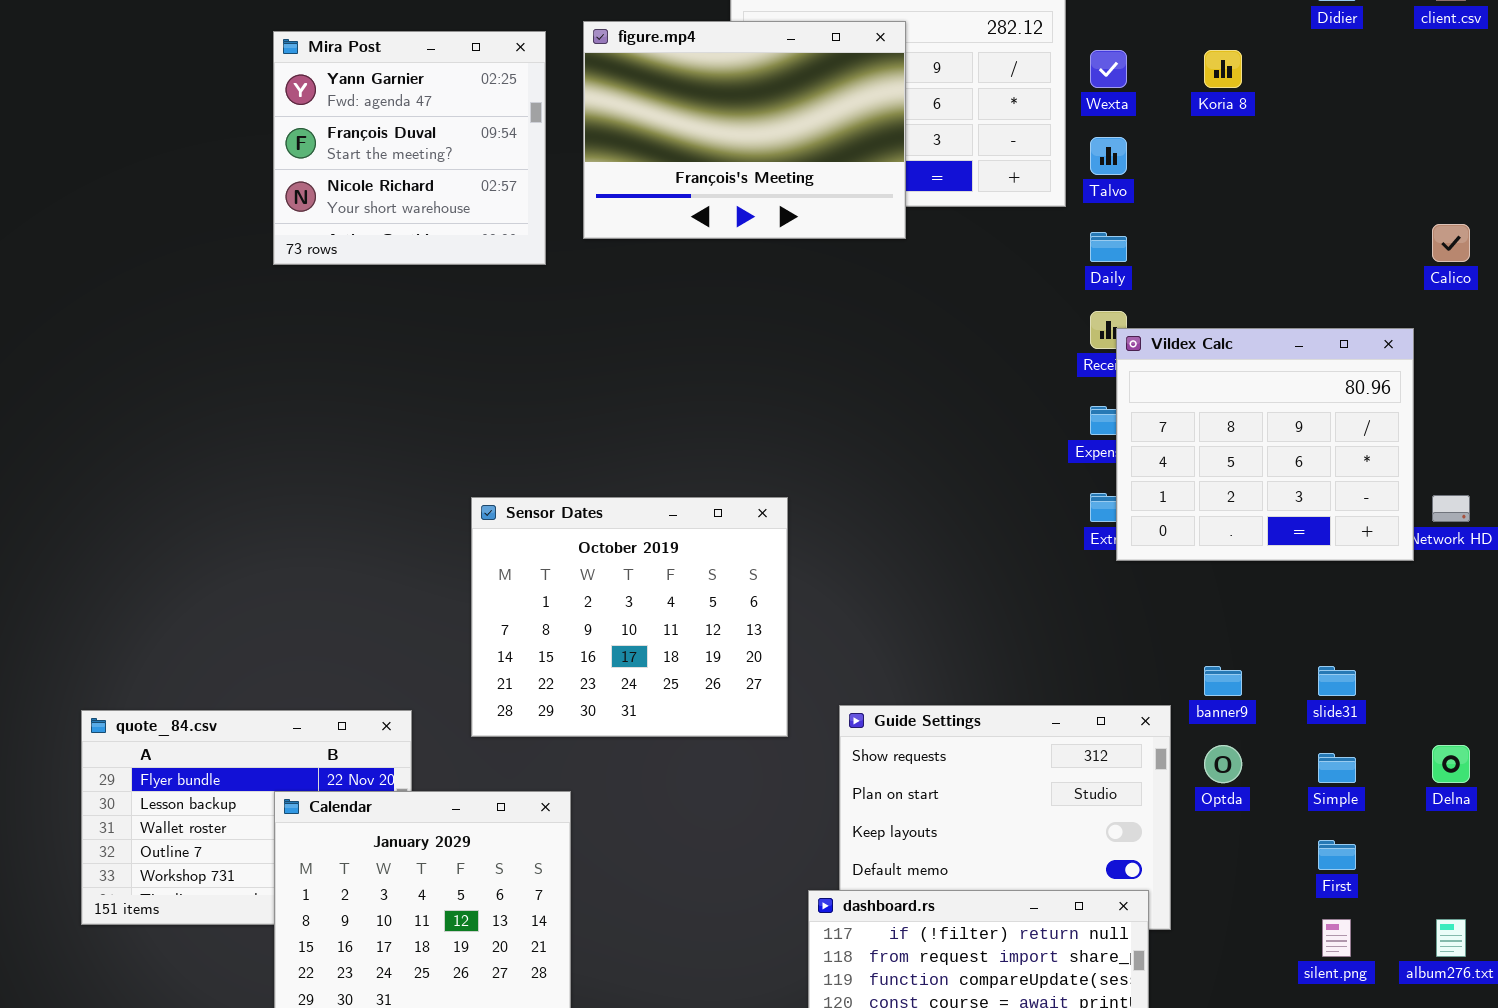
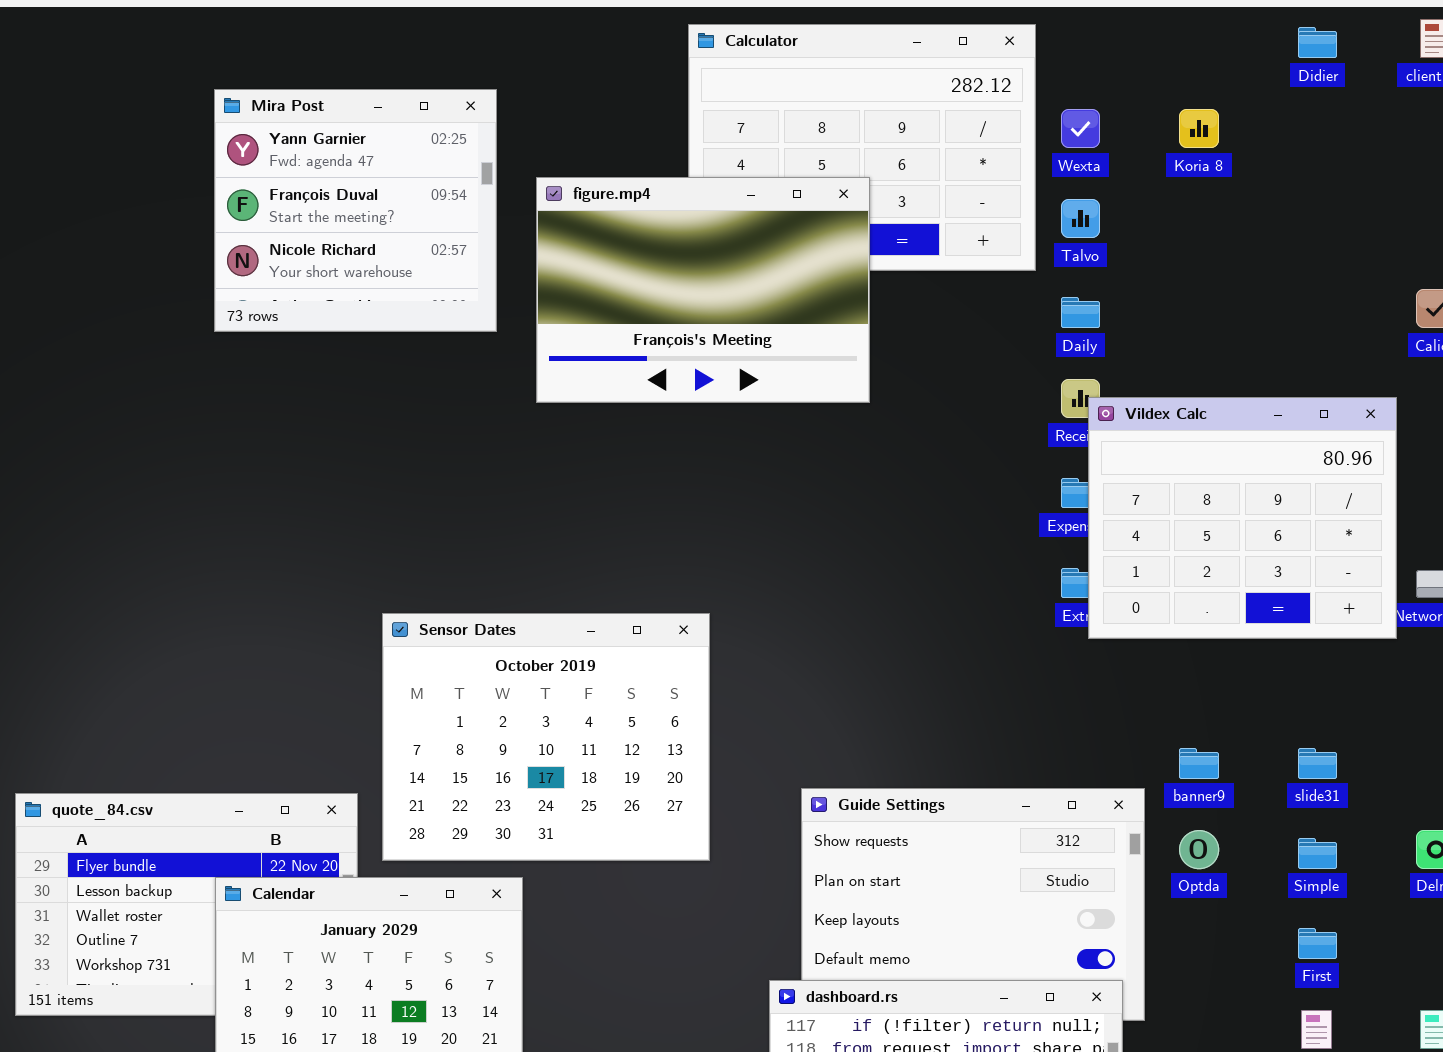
figure.mp4: [583,21,906,239] -> [536,177,870,403], moved
Sensor Dates: [471,497,788,737] -> [382,613,710,861], moved

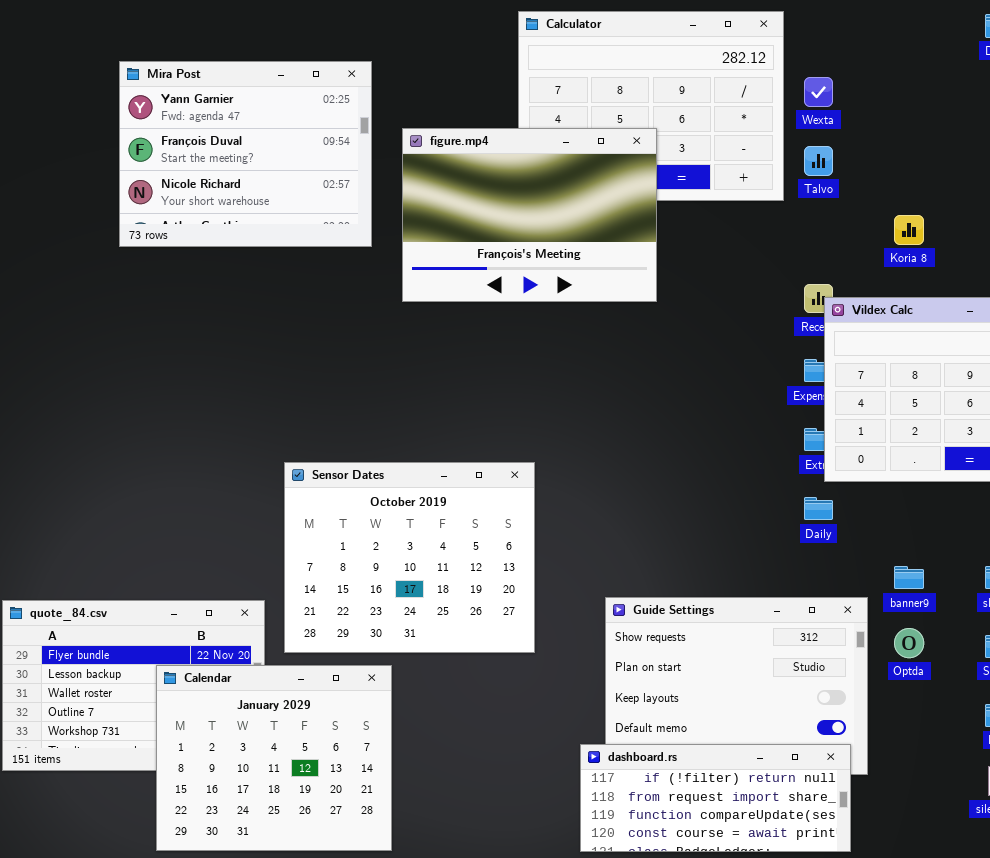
Mira Post: [214,89,497,332] -> [119,61,372,247], resized
Koria 8: [1179,109,1219,148] -> [894,215,924,245], moved
Daily: [1061,297,1100,328] -> [804,497,833,520], moved

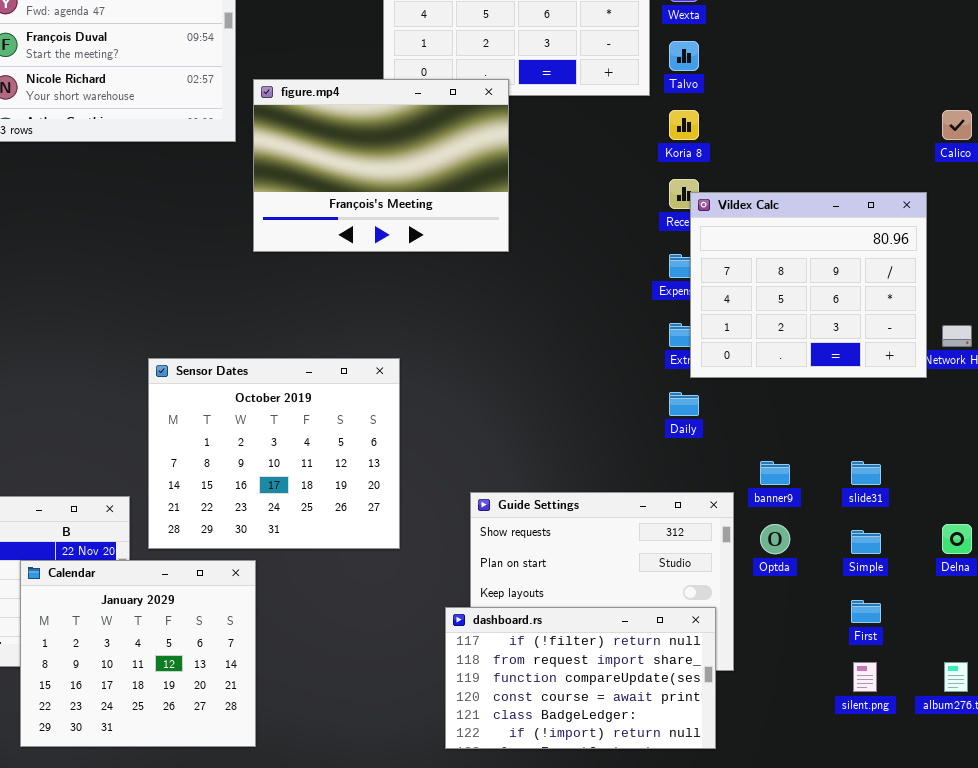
figure.mp4: [402,128,657,302] -> [253,79,509,252], moved
Koria 8: [894,215,924,245] -> [669,110,699,140], moved
dashboard.rs: [580,744,851,852] -> [445,607,716,749], resized

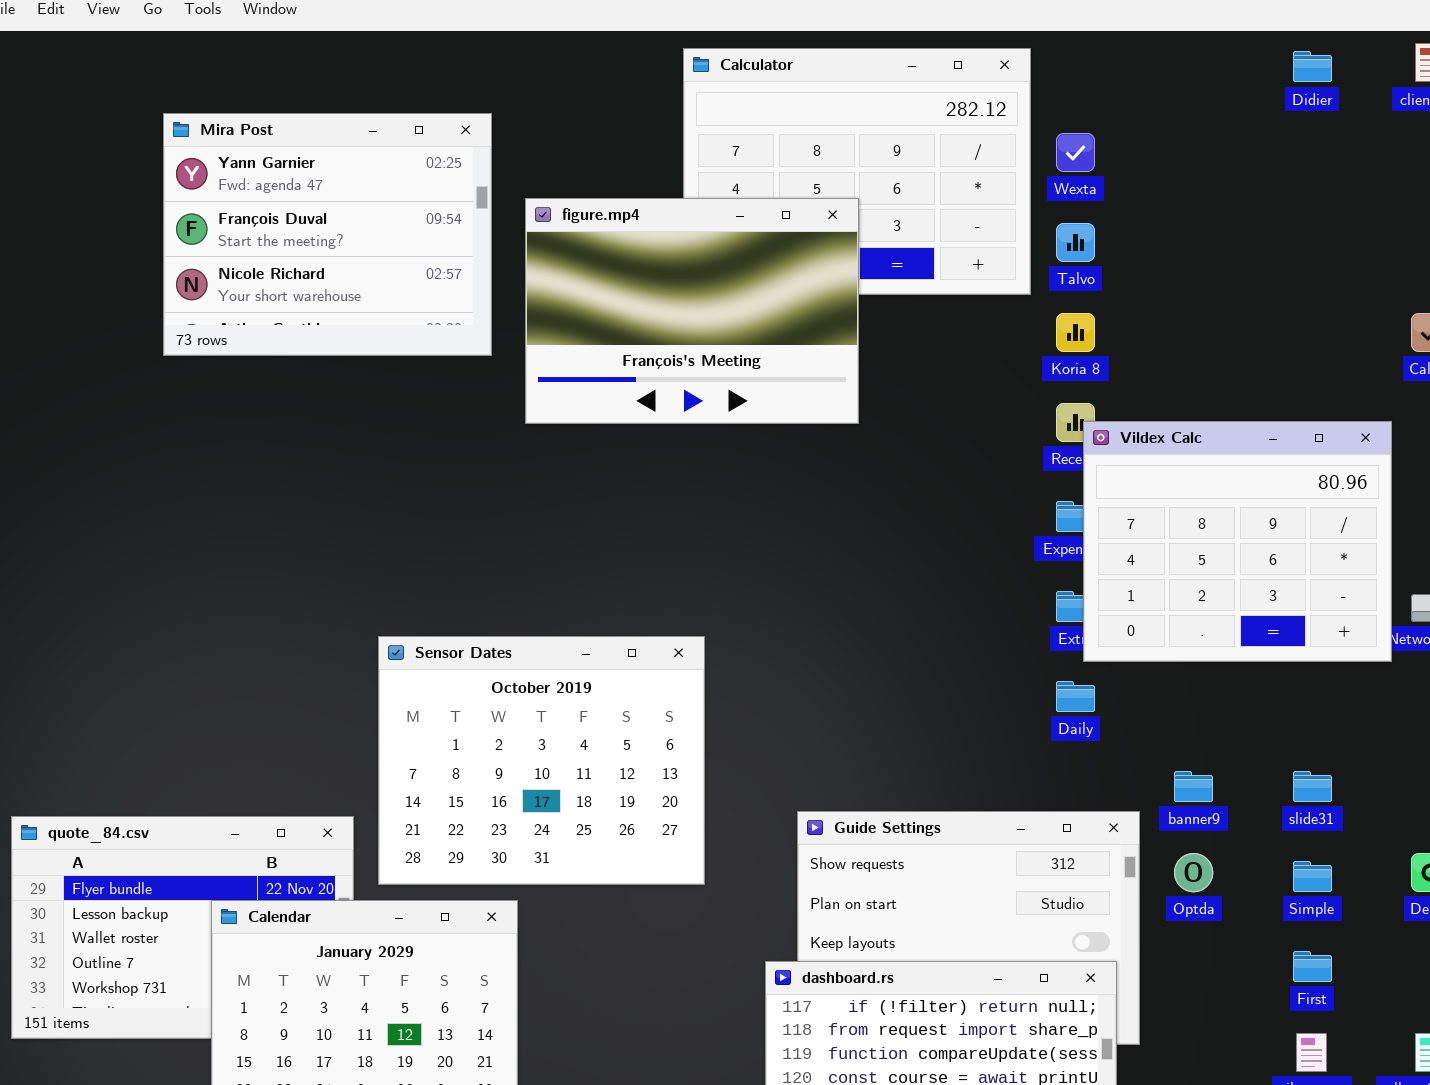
figure.mp4: [253,79,509,252] -> [525,198,859,424], moved

